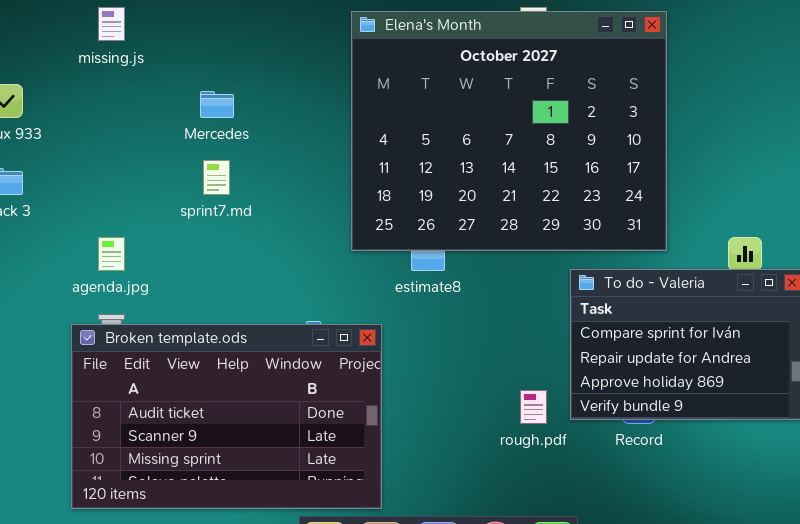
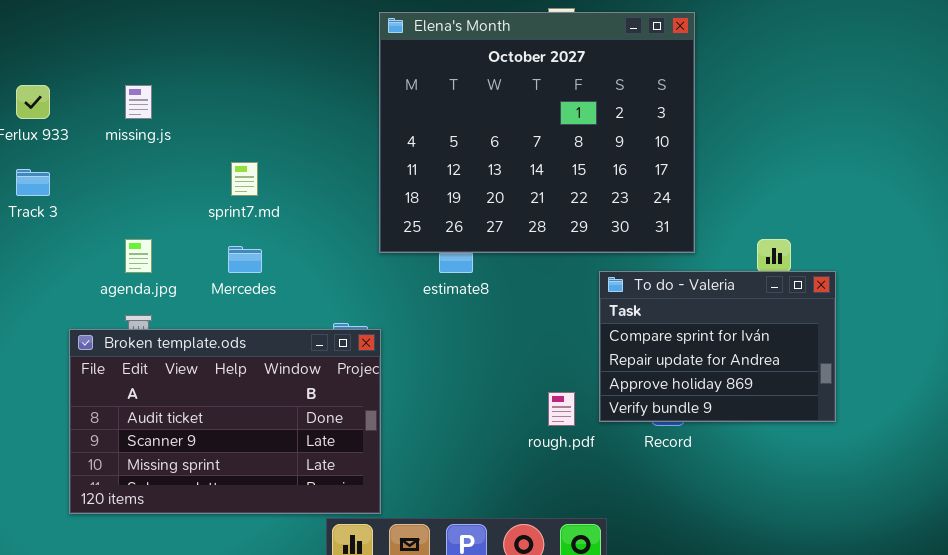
missing.js: [98,7,125,41] -> [125,85,152,119], moved
Mercedes: [200,91,234,118] -> [228,246,262,273], moved
Broken template.ods: [71,324,382,509] -> [69,329,381,514], moved

